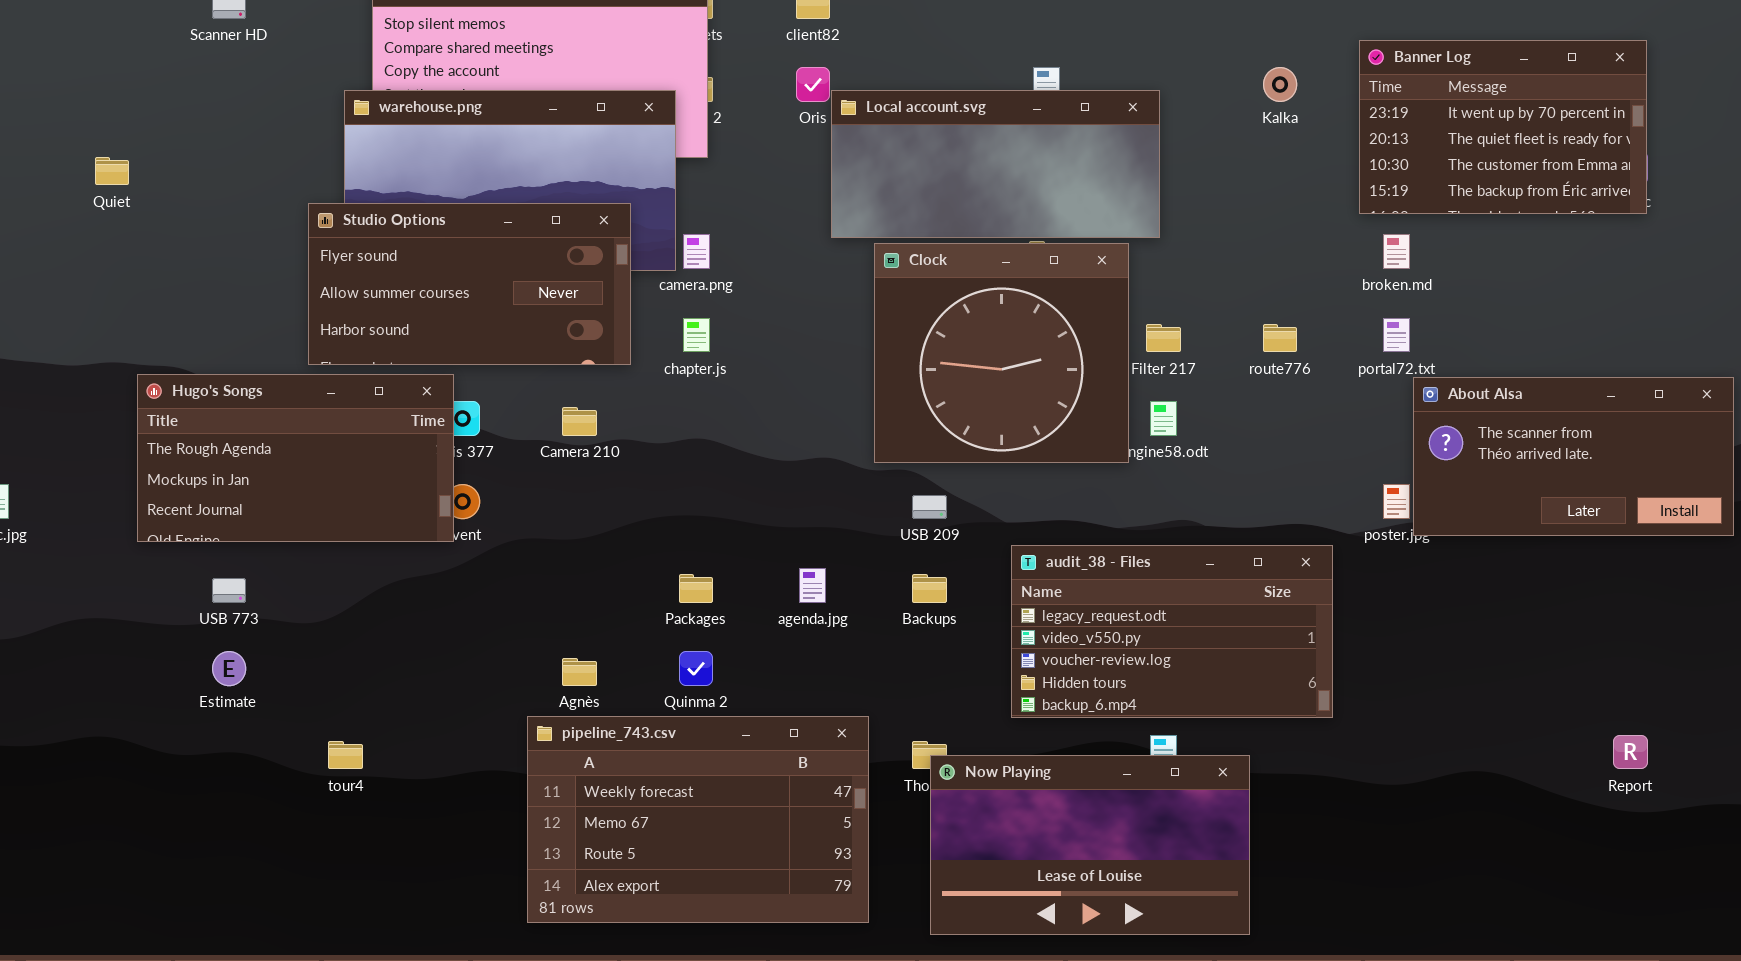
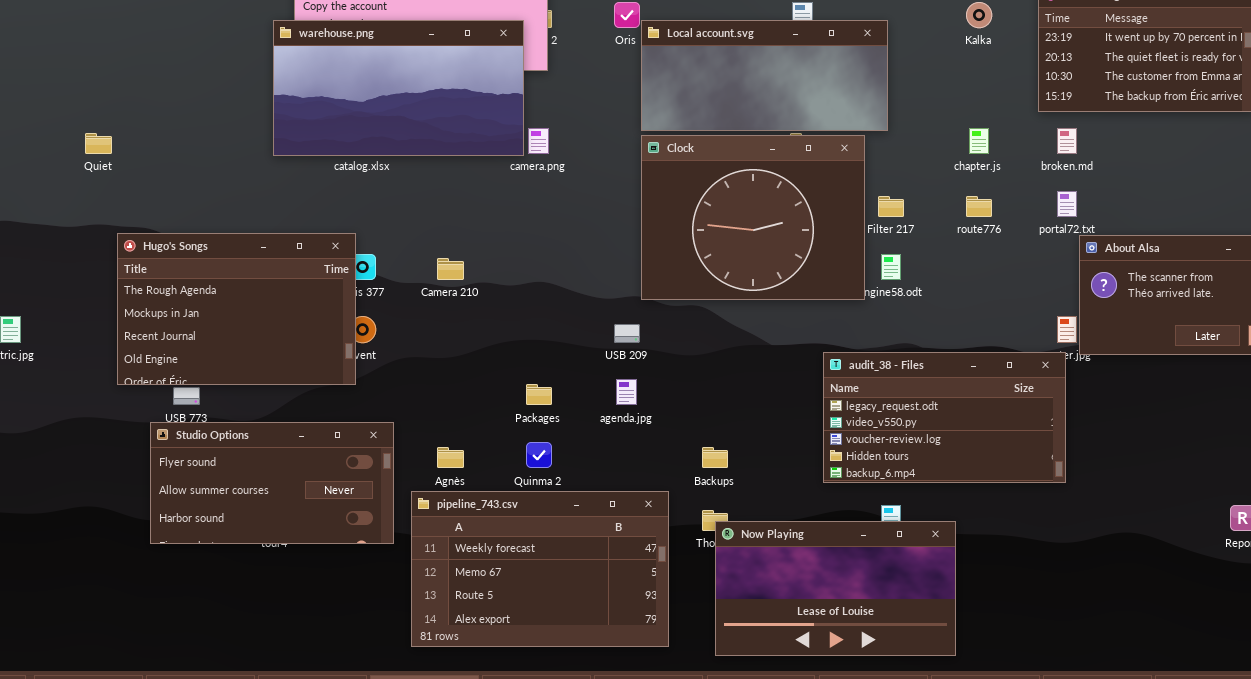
Quiet: [95,157,129,185] -> [85,133,112,154], moved
Studio Options: [308,203,631,365] -> [150,422,394,544], moved
Clock: [874,243,1129,463] -> [641,135,865,300], resized
chapter.js: [683,318,710,352] -> [969,128,989,154], moved
Hugo's Songs: [137,374,454,542] -> [117,233,356,385], resized
USB 209: [912,495,947,519] -> [614,324,640,343], moved
audit_38 - Files: [1011,545,1333,718] -> [823,352,1066,483], moved
Backups: [912,574,947,603] -> [702,447,728,468], moved

